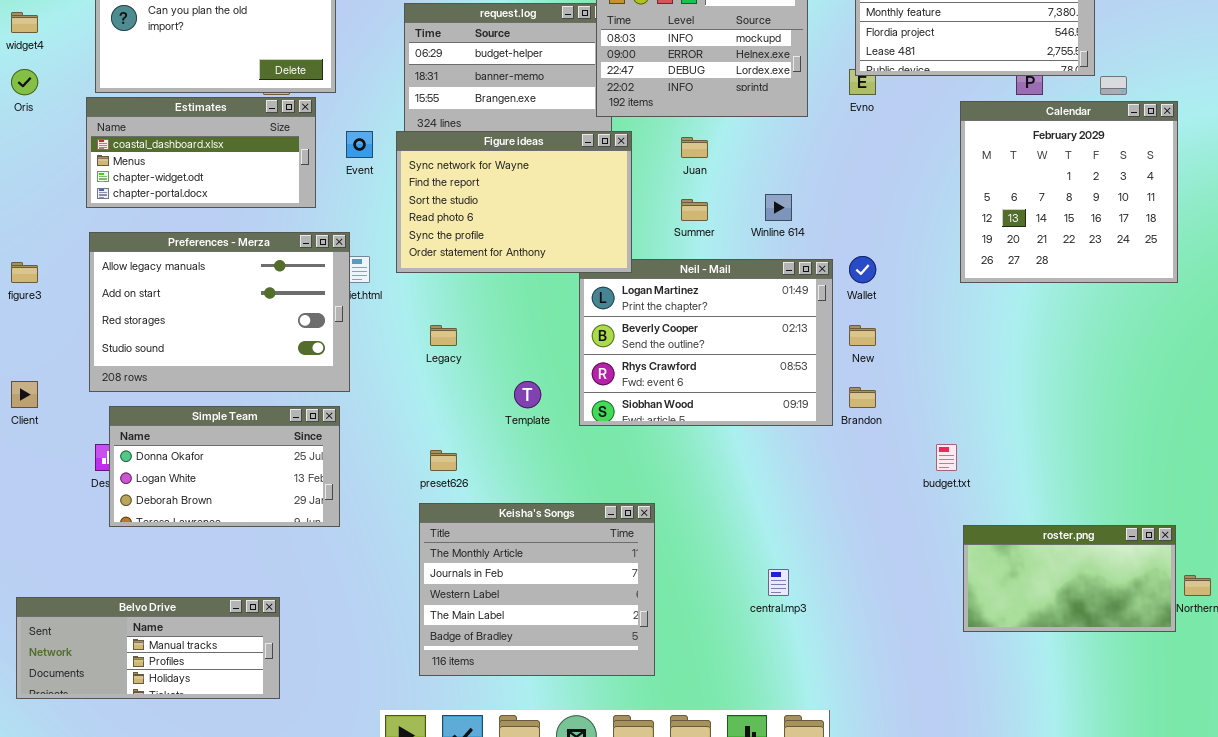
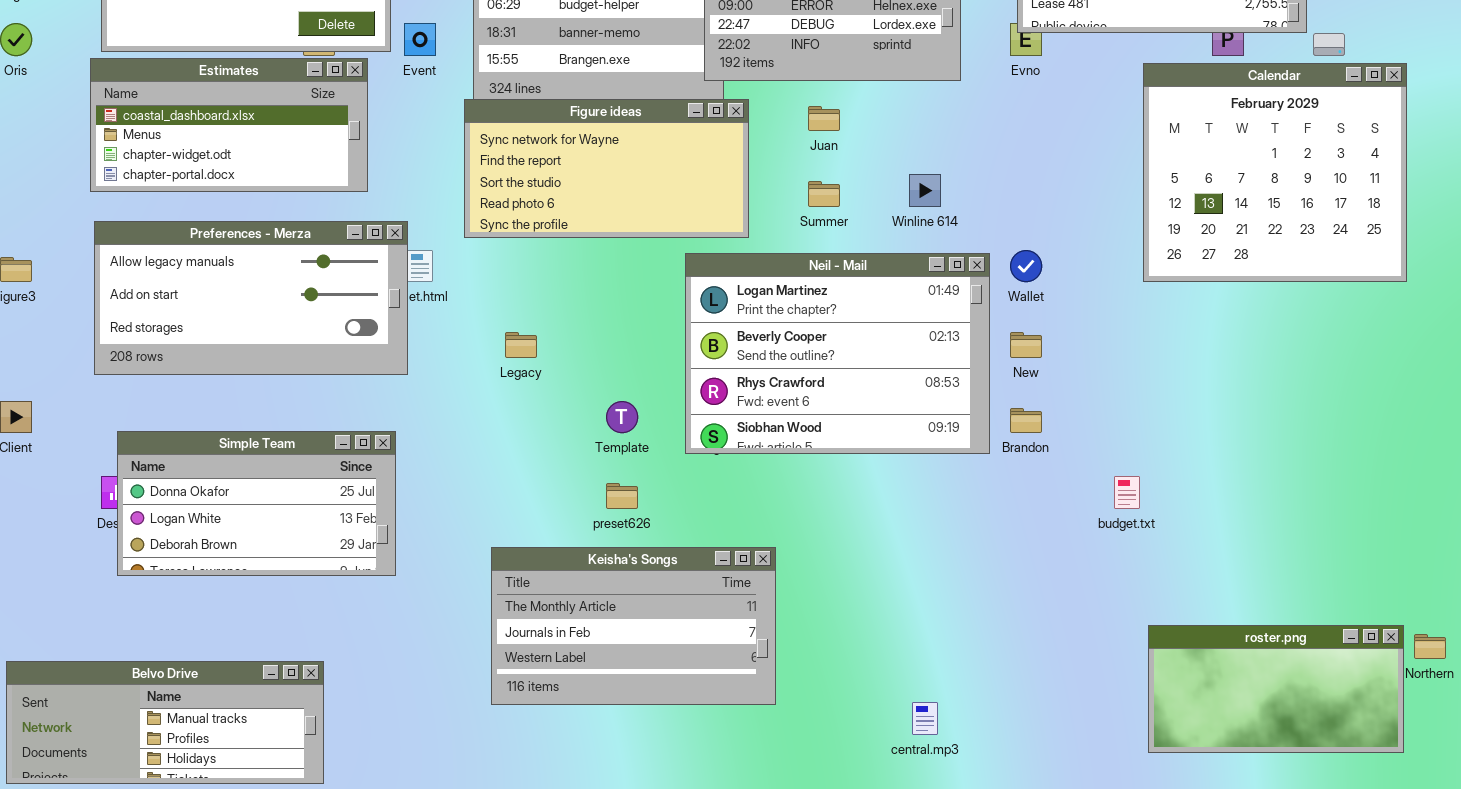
Event: [346,131,373,158] -> [404,23,436,56], moved
Figure ideas: [396,131,632,273] -> [464,99,749,238], resized
Preferences - Merza: [89,232,350,392] -> [94,221,408,375], resized
preset626: [430,450,457,471] -> [606,483,638,509], moved
Keisha's Songs: [419,503,655,676] -> [491,547,776,705], resized
roster.png: [963,525,1176,632] -> [1148,625,1404,753], moved
central.mp3: [768,569,789,596] -> [912,702,938,735], moved

